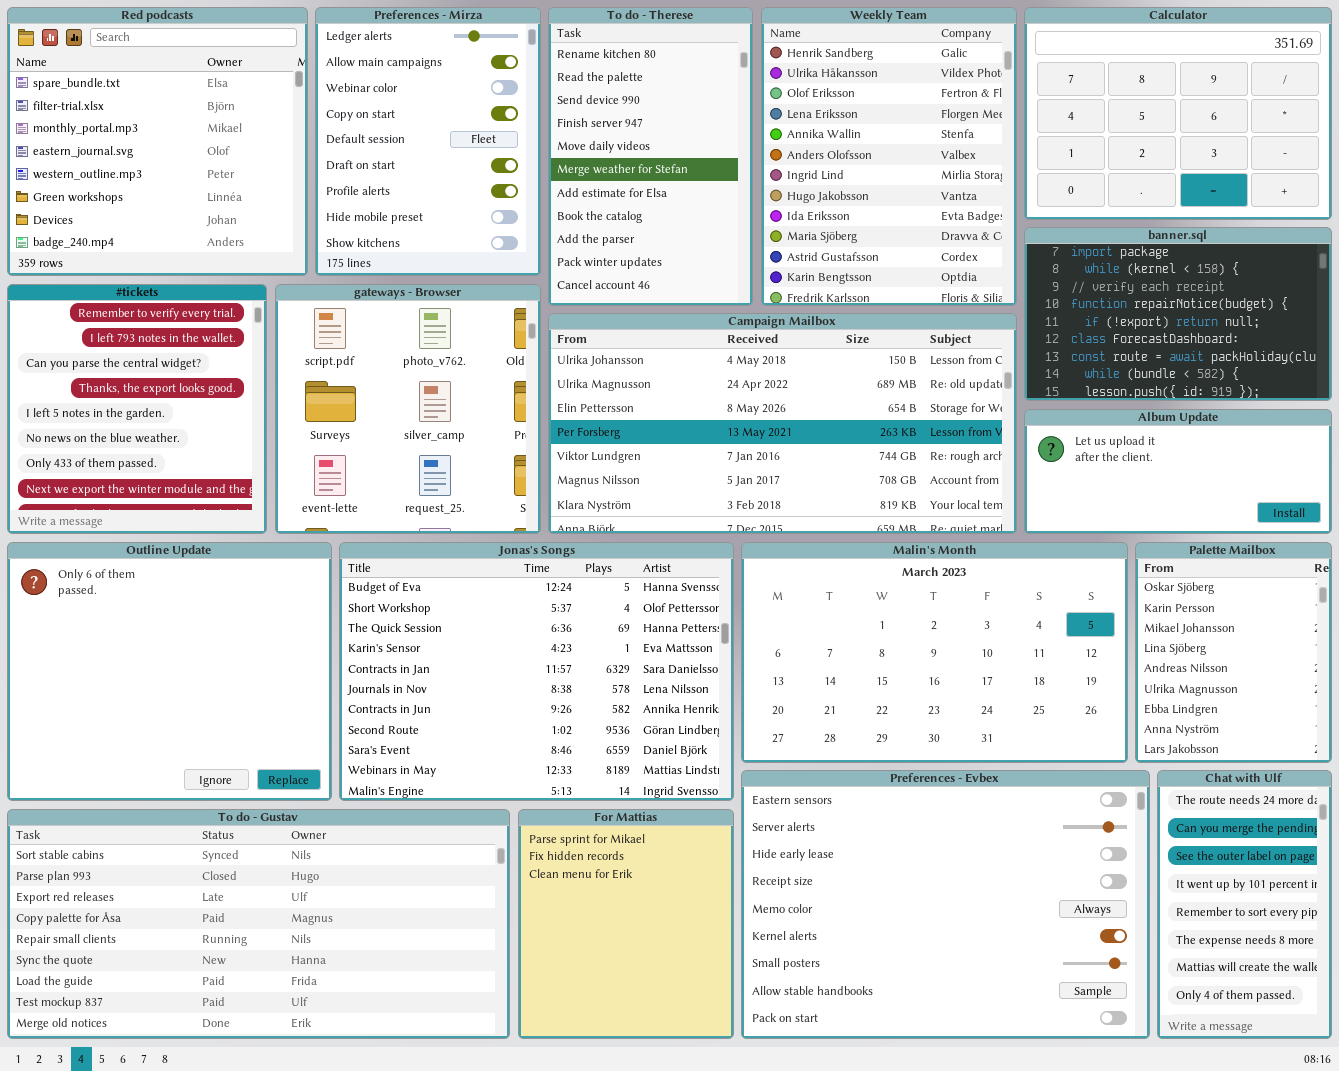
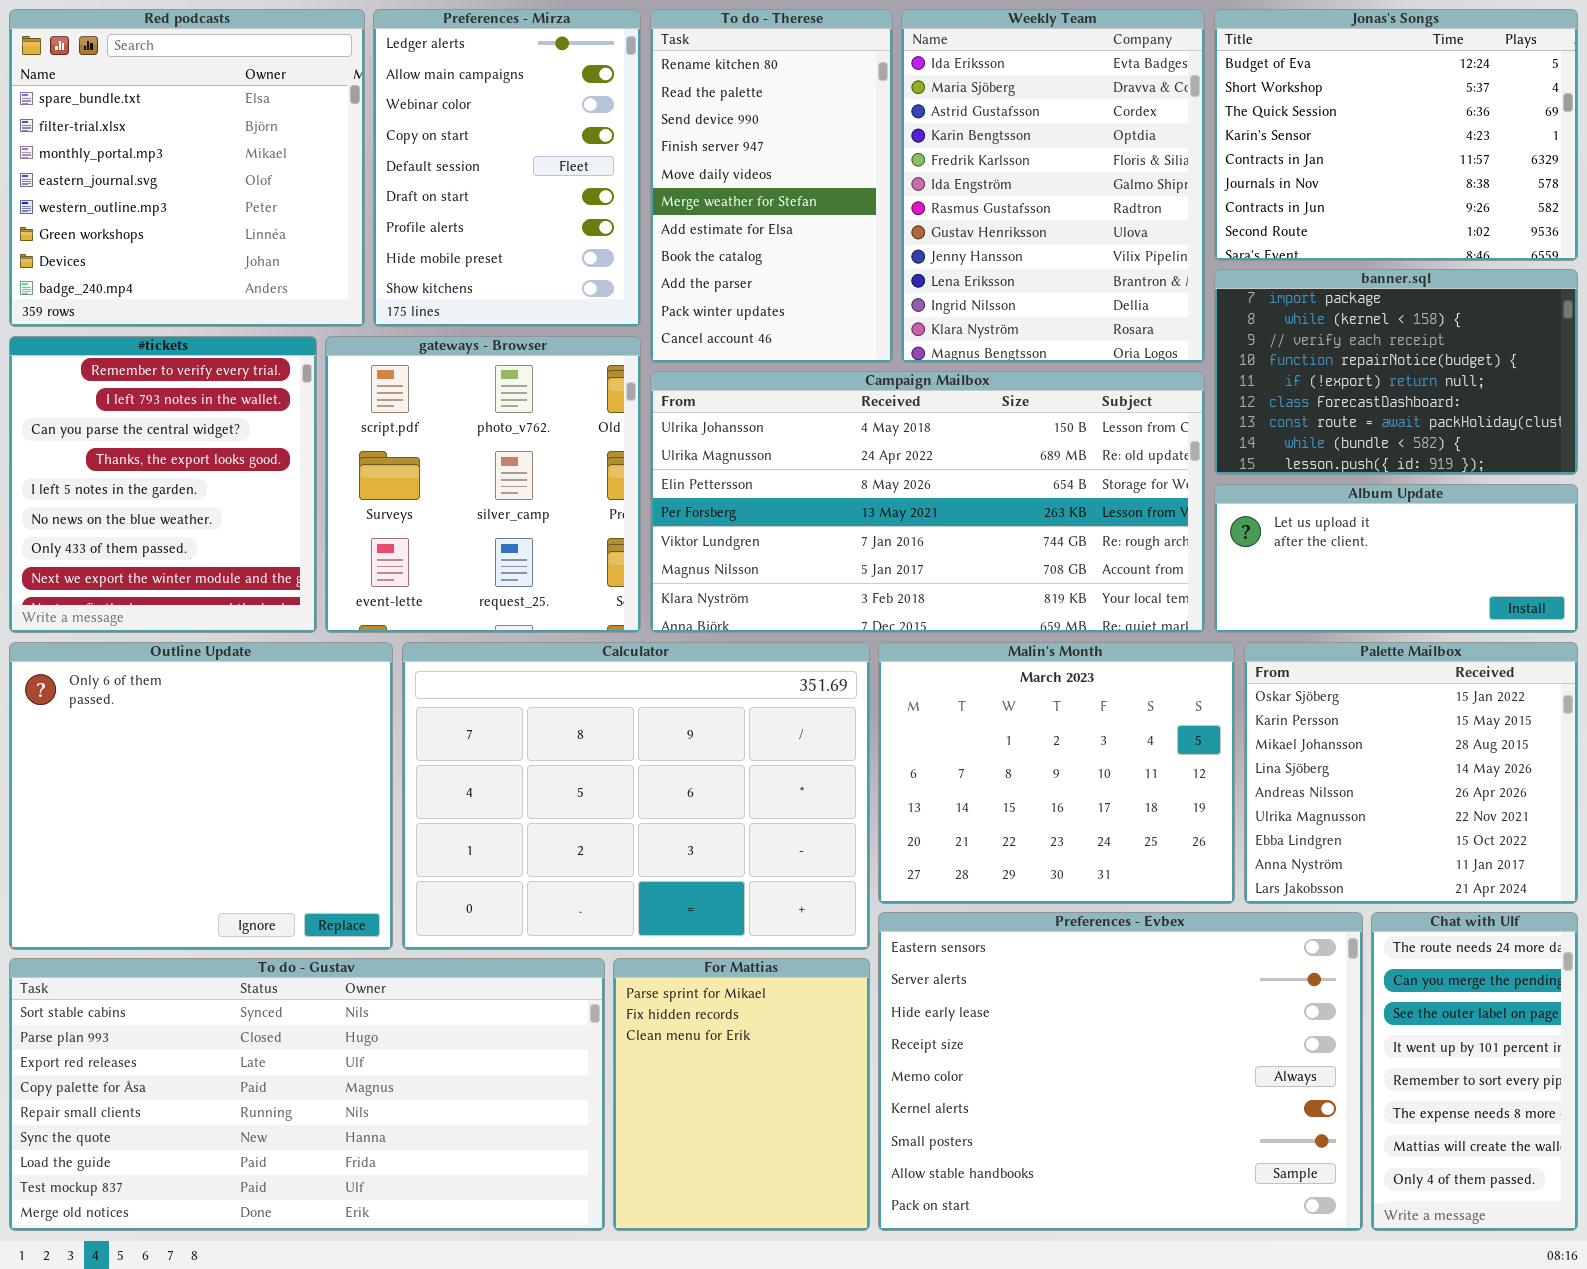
Weekly Team: [761,7,1017,306] -> [901,9,1205,363], scrolled down 8 rows
Calculator: [1024,7,1332,220] -> [402,642,870,950], moved, resized
Jonas's Songs: [339,542,734,801] -> [1214,9,1578,261], moved, resized
Malin's Month: [741,542,1128,763] -> [878,642,1235,904], resized
Palette Mailbox: [1135,542,1332,763] -> [1244,642,1578,904], resized

